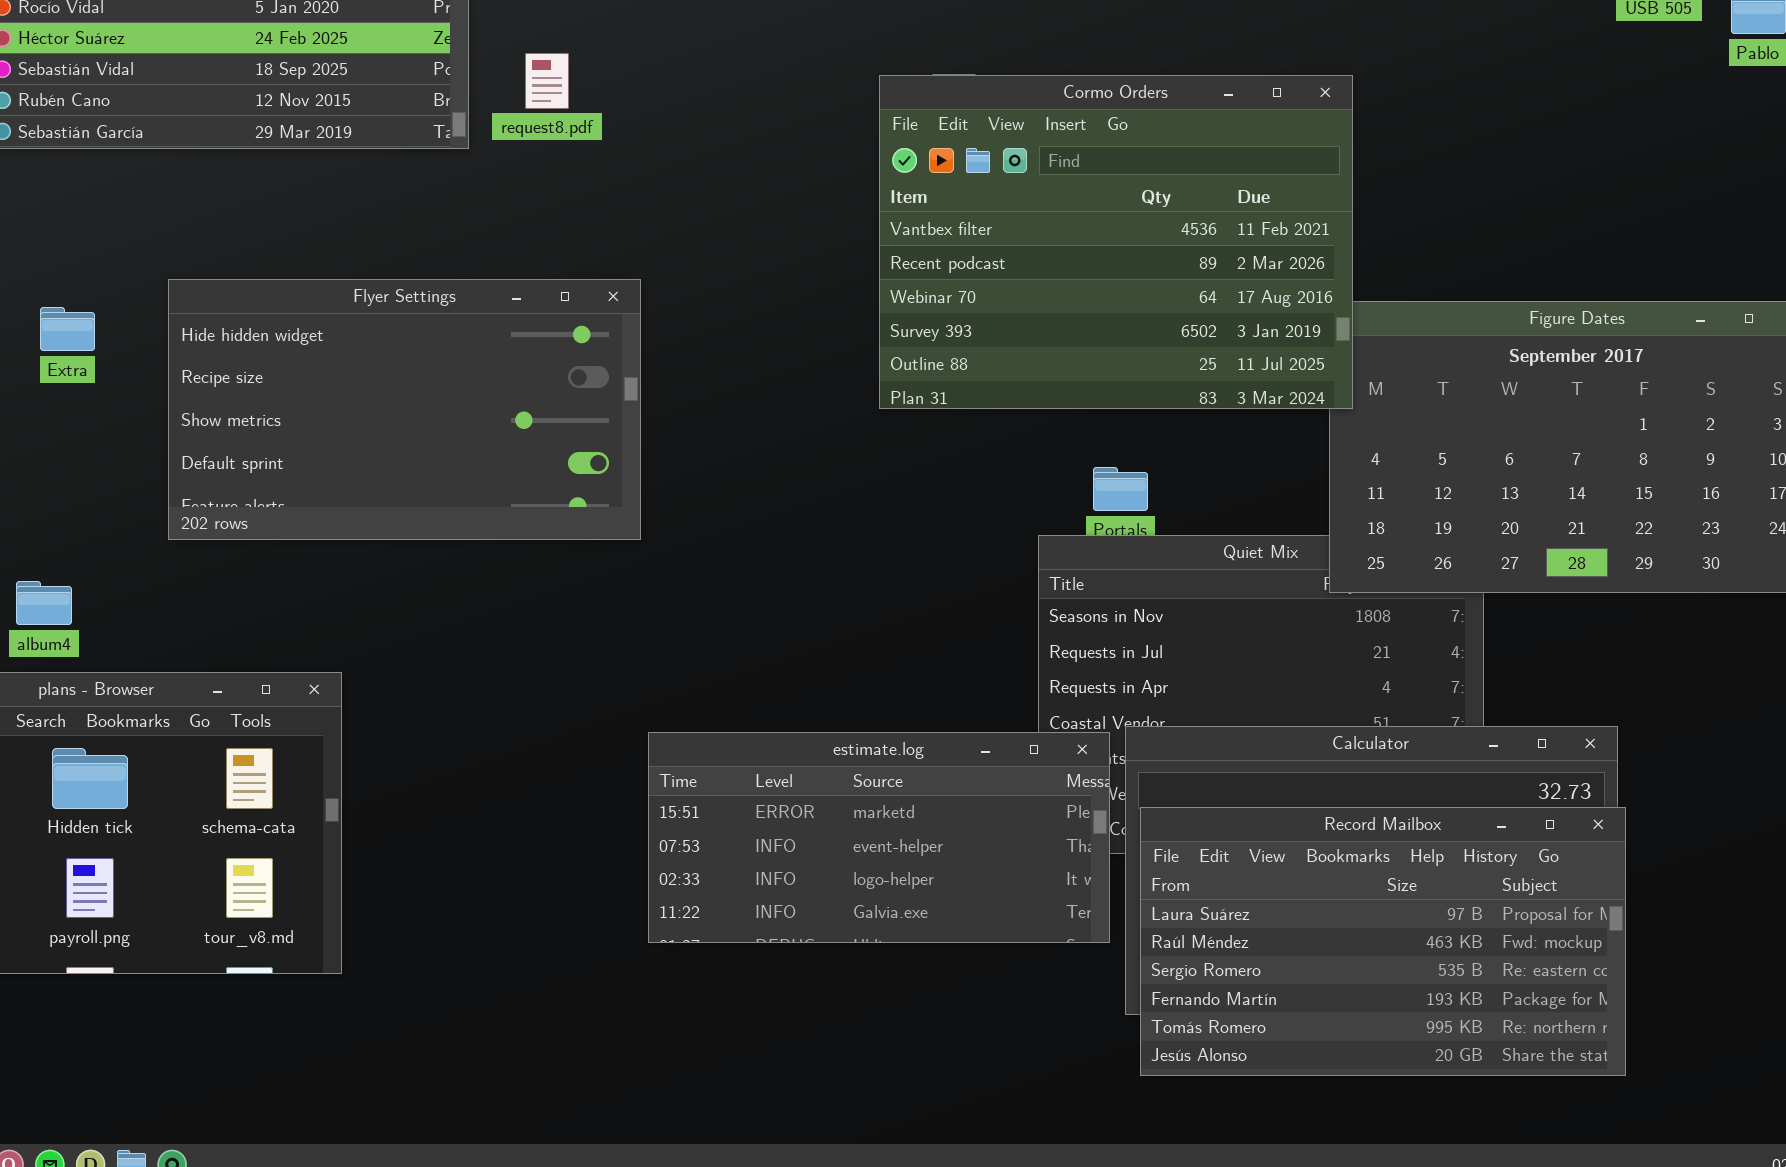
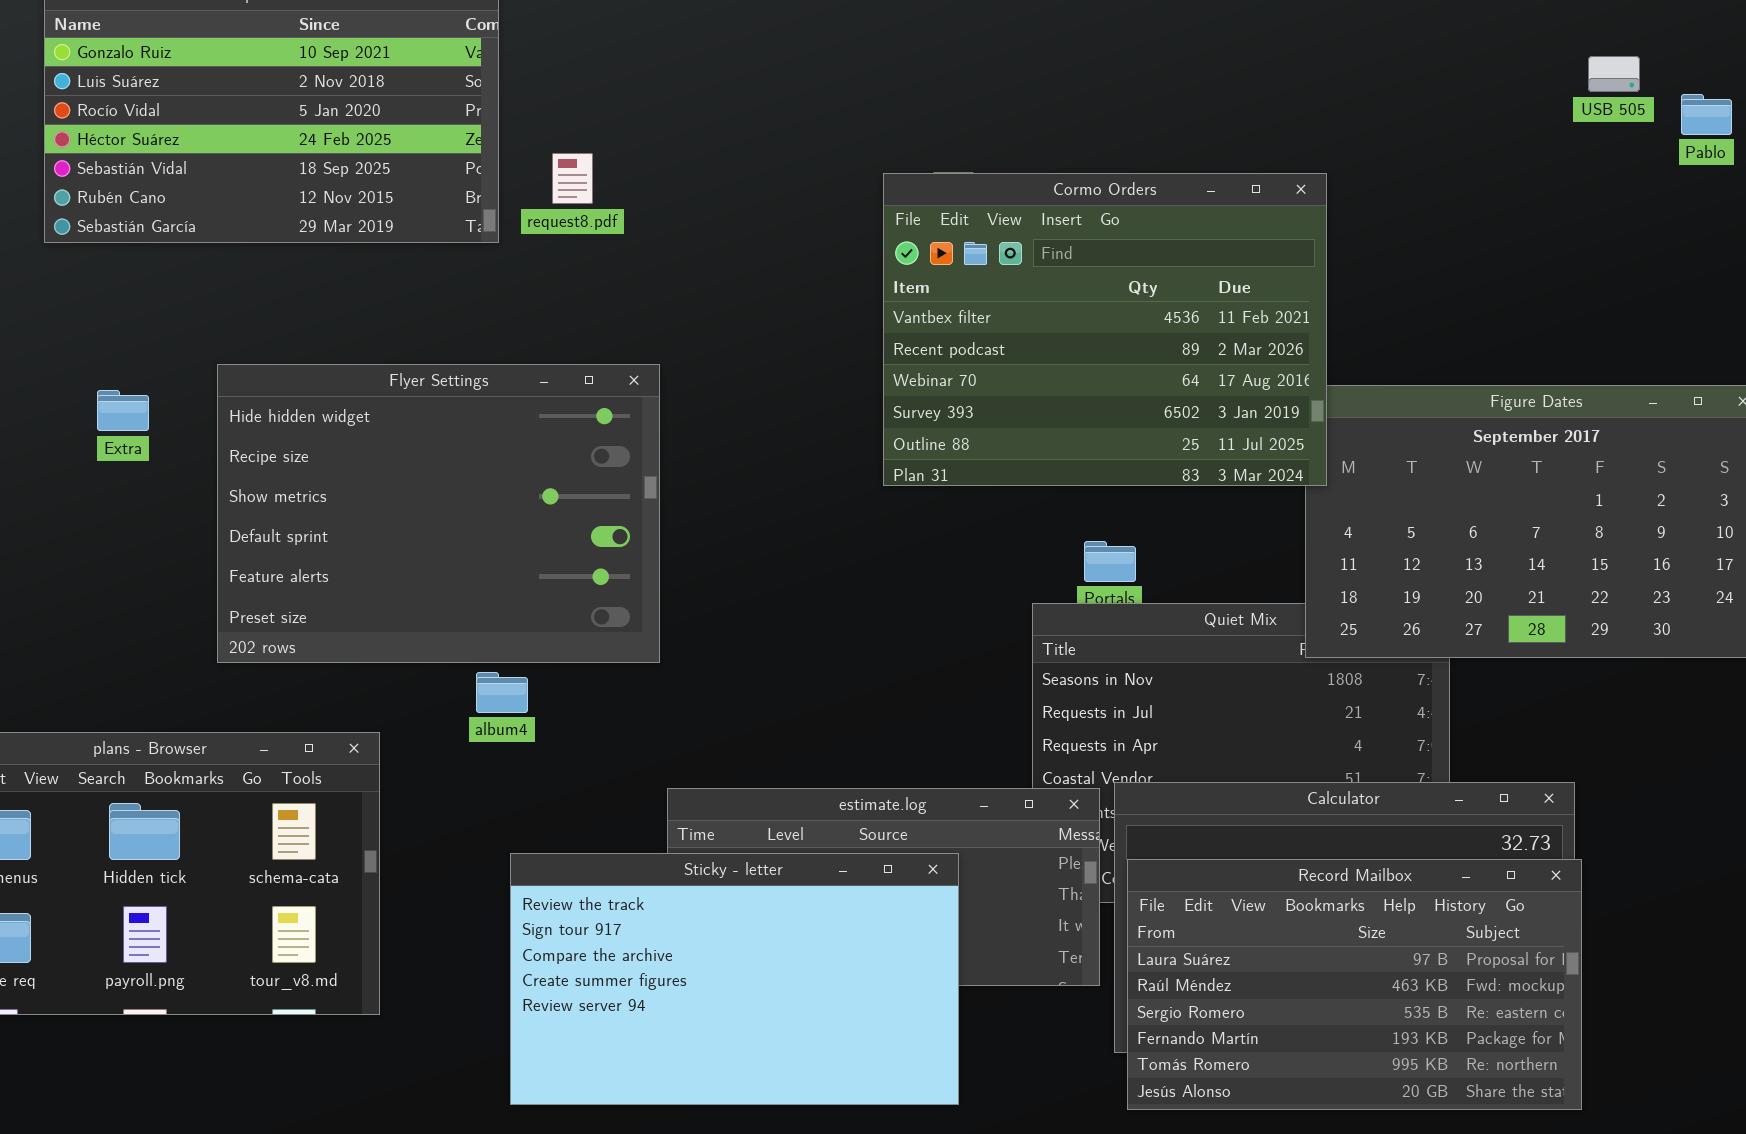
Flyer Settings: [168,279,641,540] -> [217,364,660,663], resized
album4: [16,581,72,625] -> [476,672,528,713], moved
Sticky - letter: none -> [510,853,959,1105], opened

